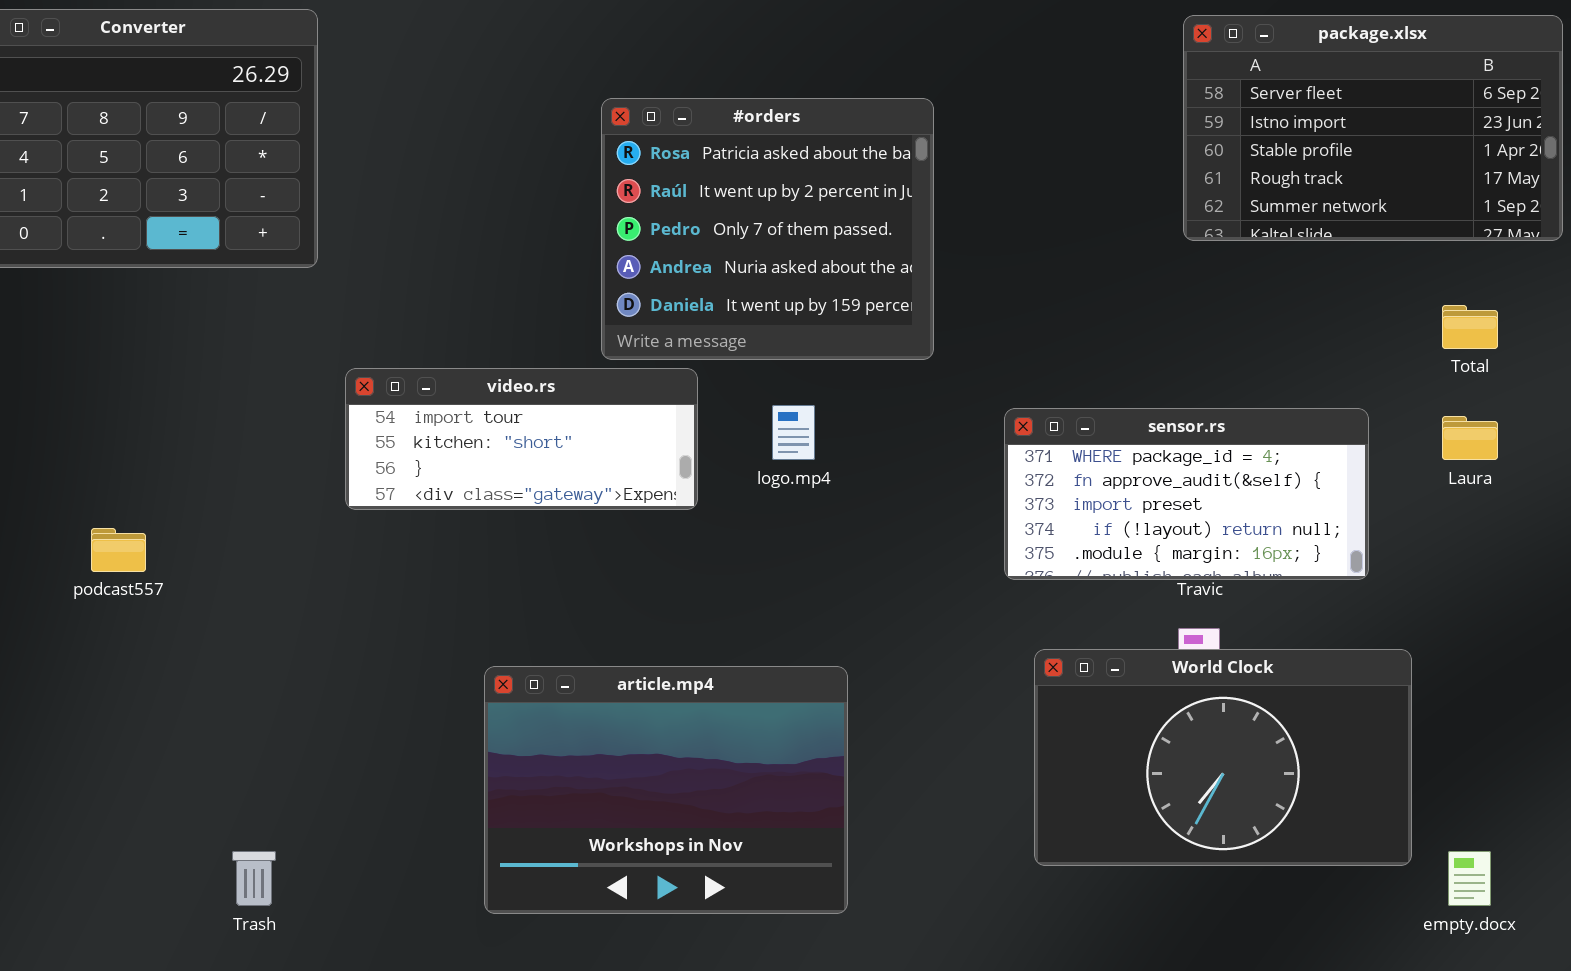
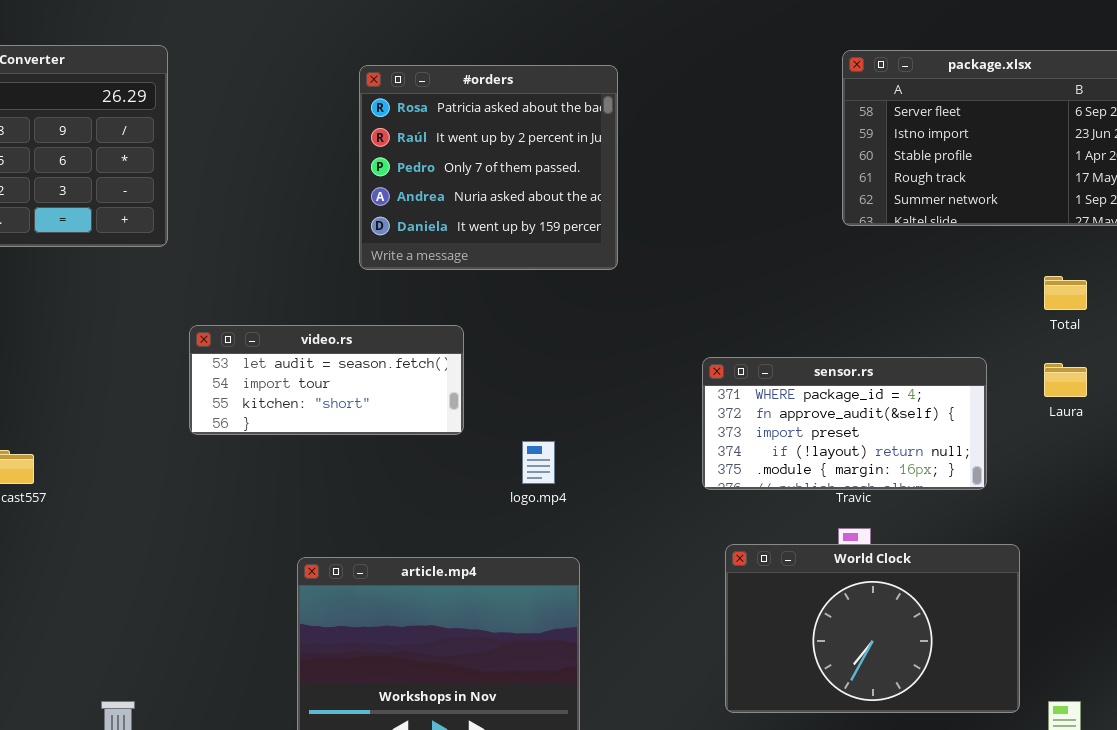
#orders: [601,98,934,360] -> [359,65,618,270], moved
video.rs: [345,368,698,510] -> [189,325,464,435], scrolled up 1 row
logo.mp4: [772,405,815,460] -> [522,441,555,484], moved

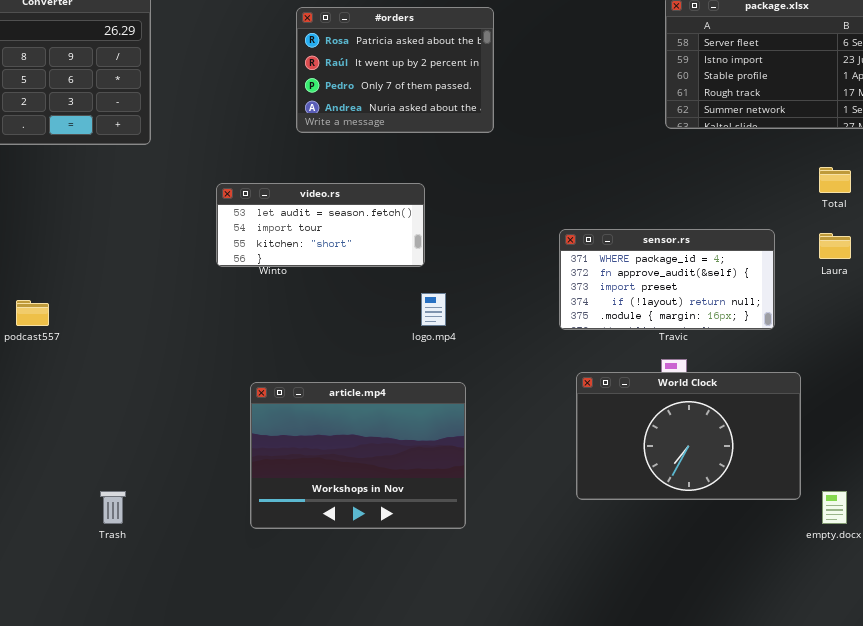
#orders: [359,65,618,270] -> [296,7,494,133], resized
video.rs: [189,325,464,435] -> [216,183,425,267], moved

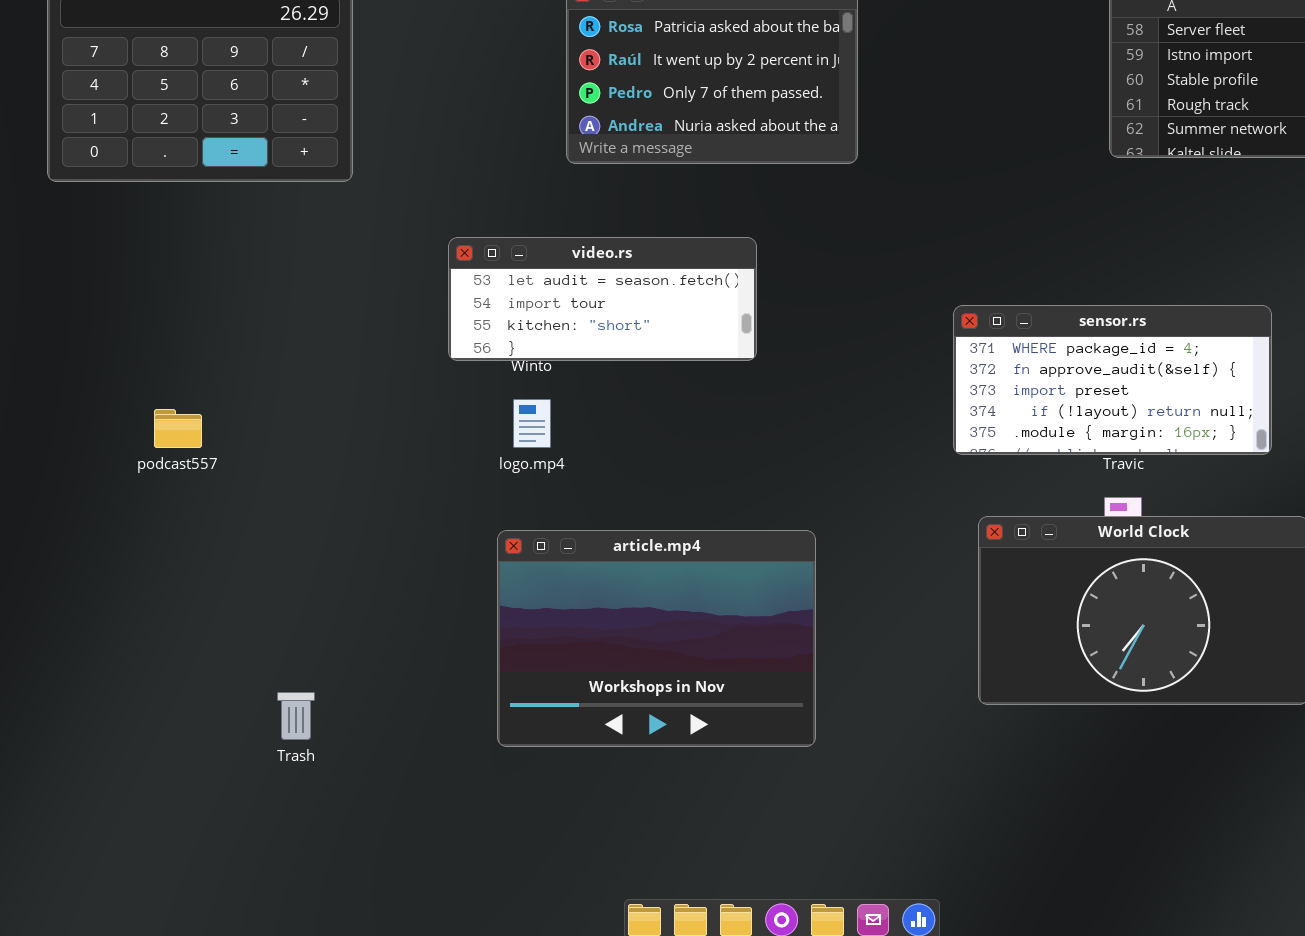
logo.mp4: [421,293,446,326] -> [513,399,551,448], moved

